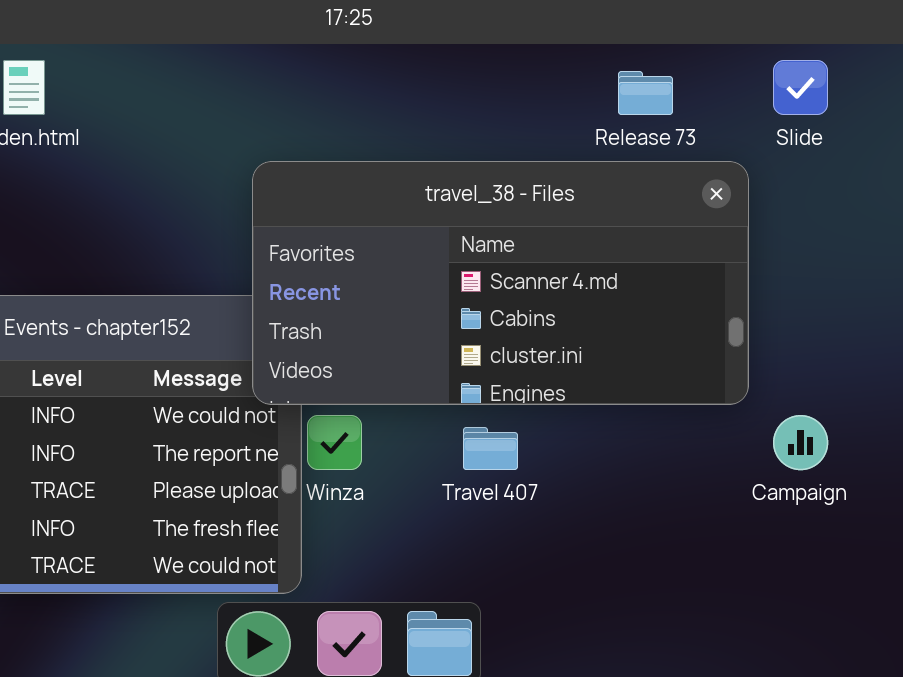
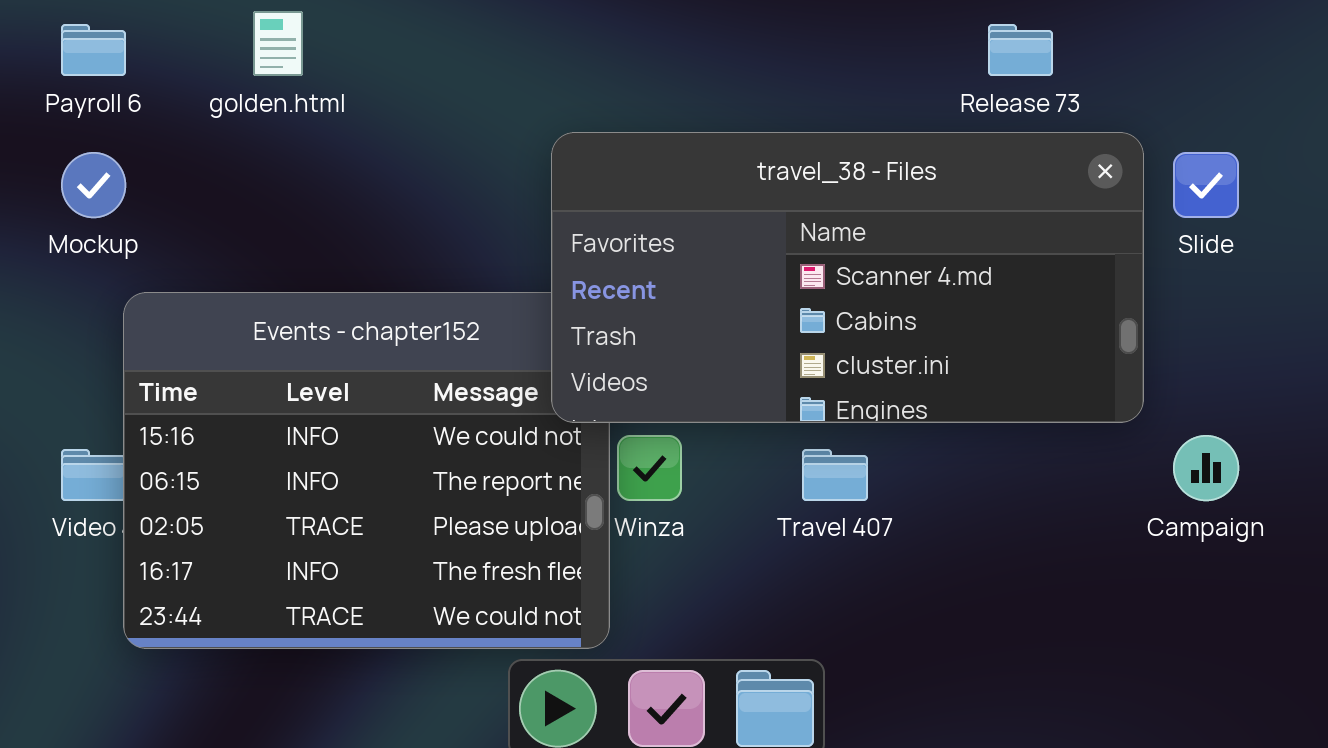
Slide: [773,60,828,115] -> [1173,152,1239,218], moved

